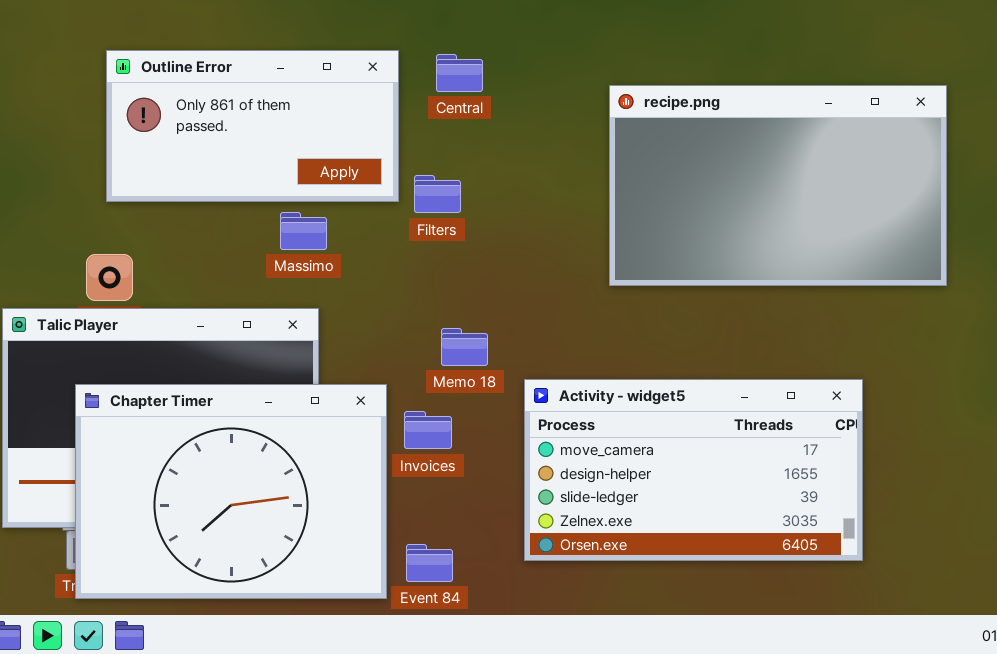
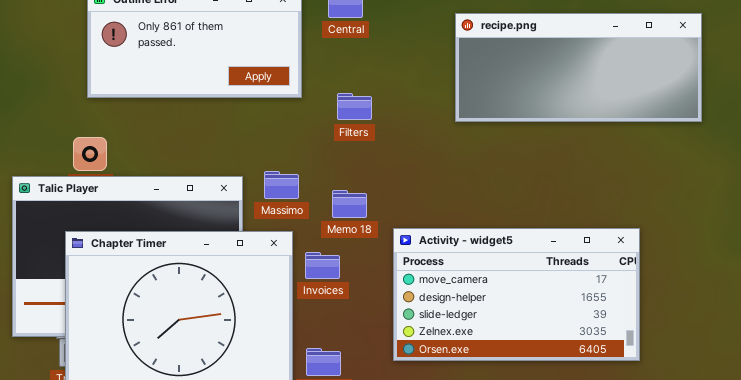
recipe.png: [609,85,947,286] -> [455,13,702,122], resized
Filters: [414,175,461,213] -> [337,93,372,120], moved
Massimo: [280,212,327,250] -> [264,171,299,199], moved

